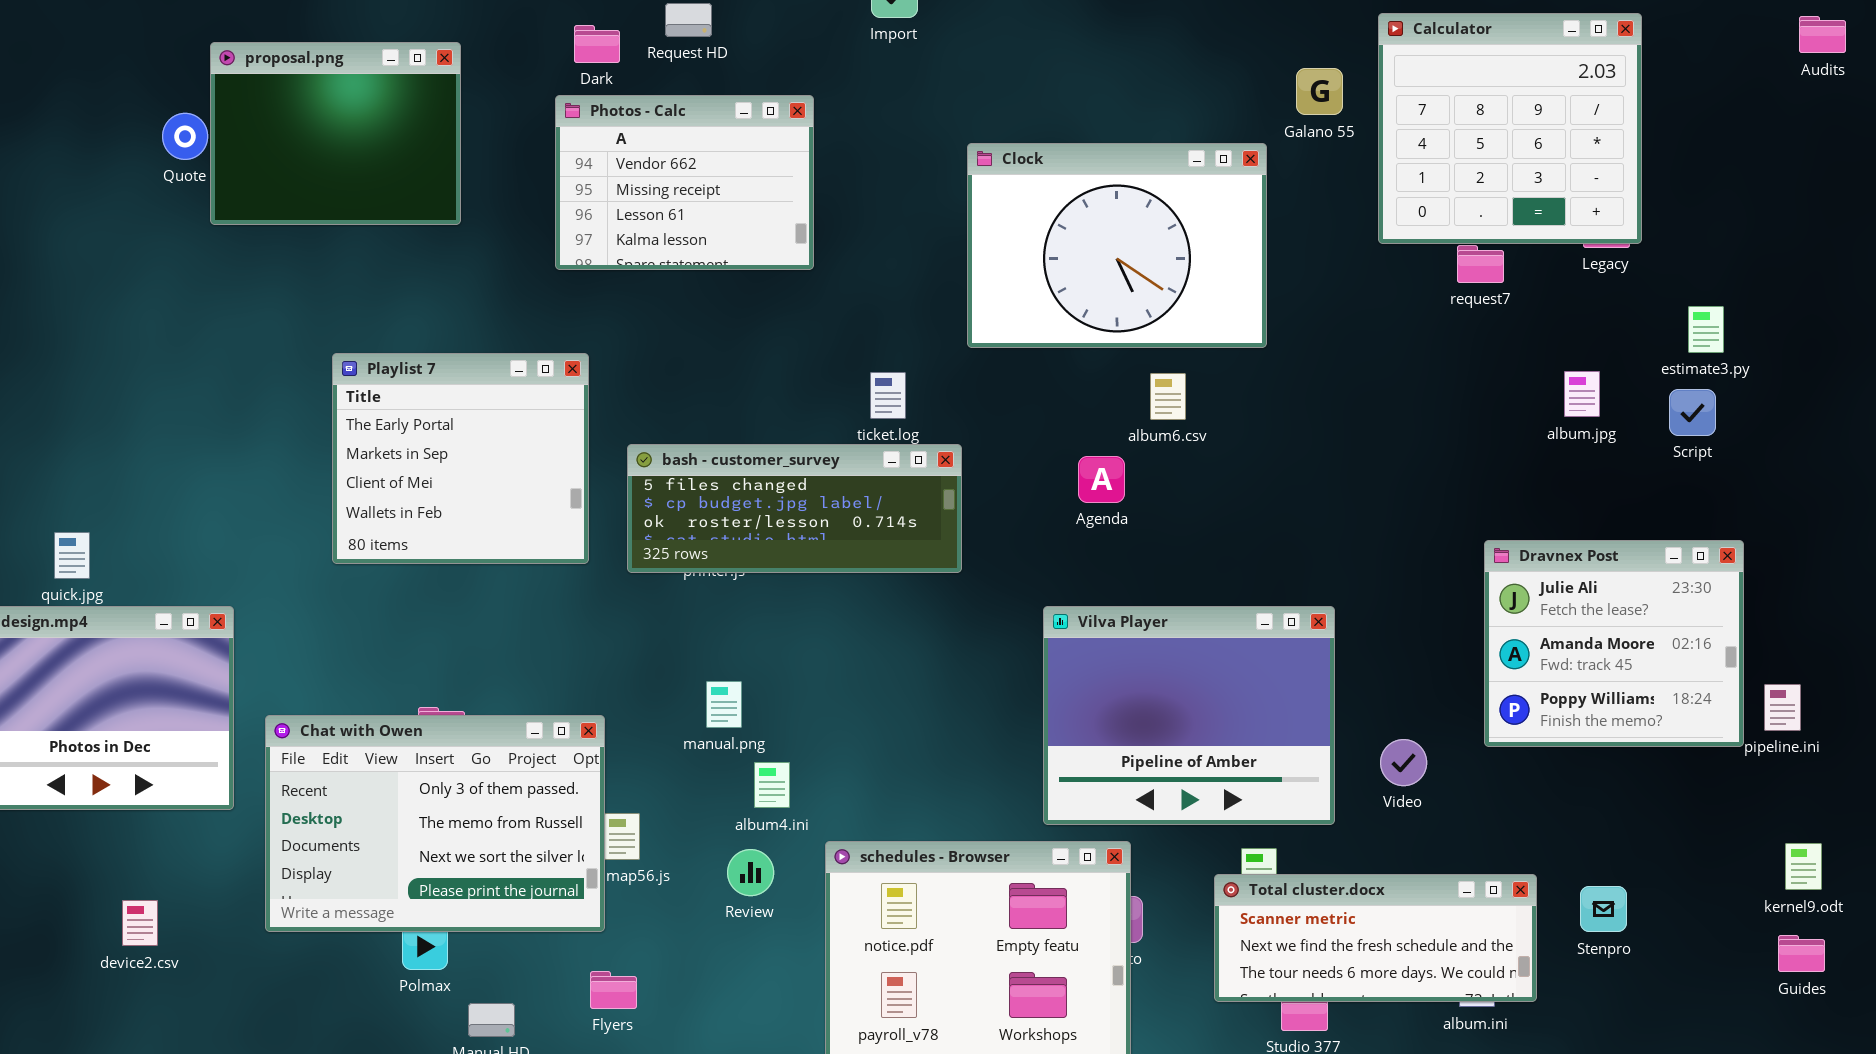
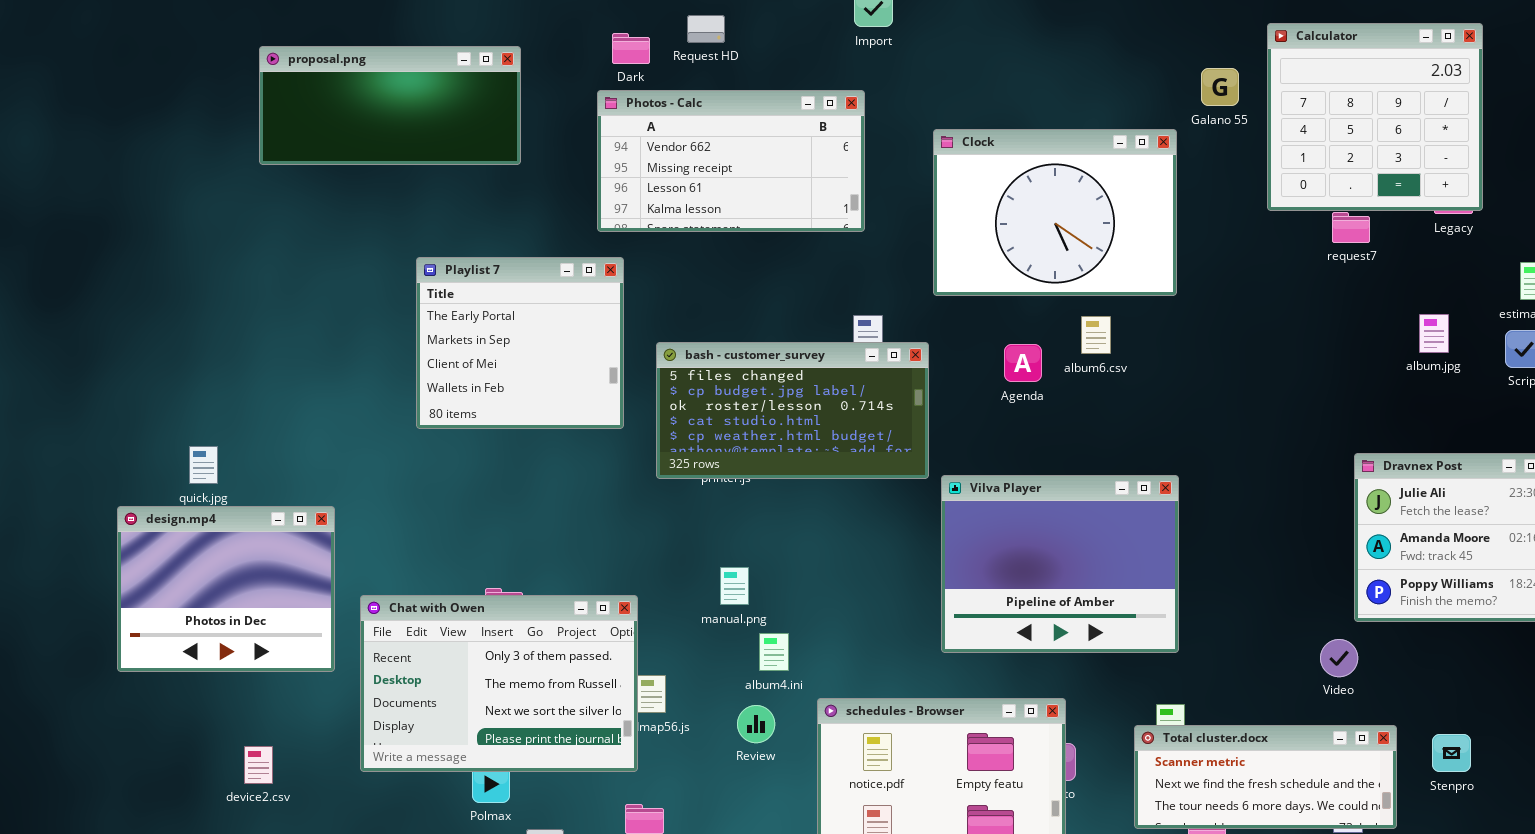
proposal.png: [210,42,461,225] -> [259,46,521,165], resized
Photos - Calc: [555,95,814,270] -> [597,90,865,232], resized
Playlist 7: [332,353,589,564] -> [416,257,624,429], moved
bash - customer_survey: [627,444,962,573] -> [656,342,929,479], resized
Agenda: [1078,456,1125,503] -> [1004,344,1042,382], moved
Vilva Player: [1043,606,1335,825] -> [941,475,1179,653], moved
Video: [1380,739,1427,786] -> [1320,639,1358,677], moved

